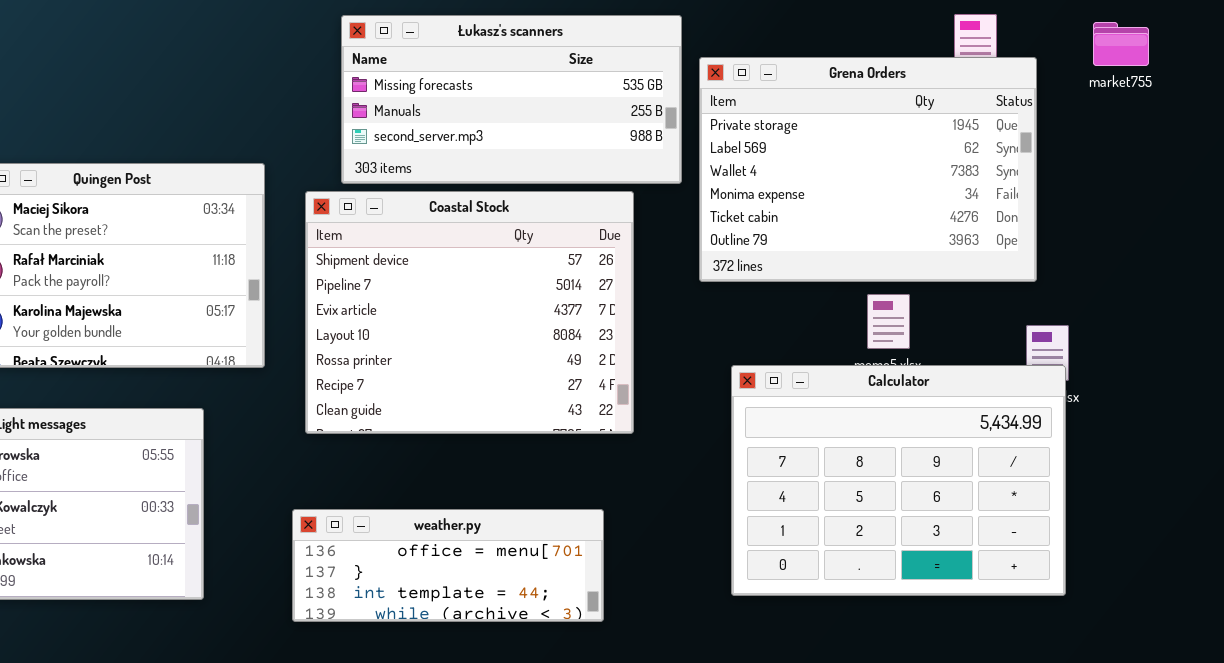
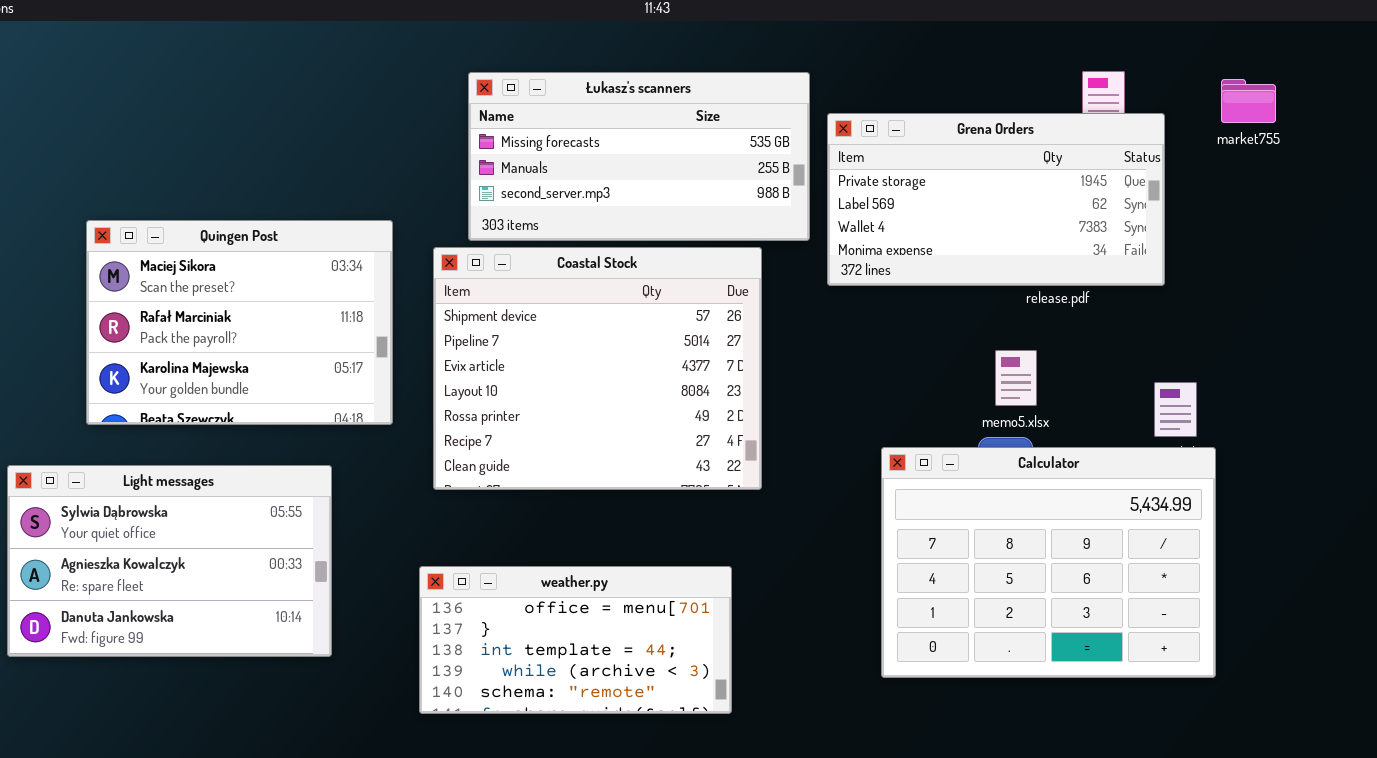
Grena Orders: [699,57,1037,282] -> [827,113,1165,286], resized
Calculator: [731,365,1066,596] -> [881,447,1216,678], moved
weather.py: [292,509,604,622] -> [419,566,732,714], resized

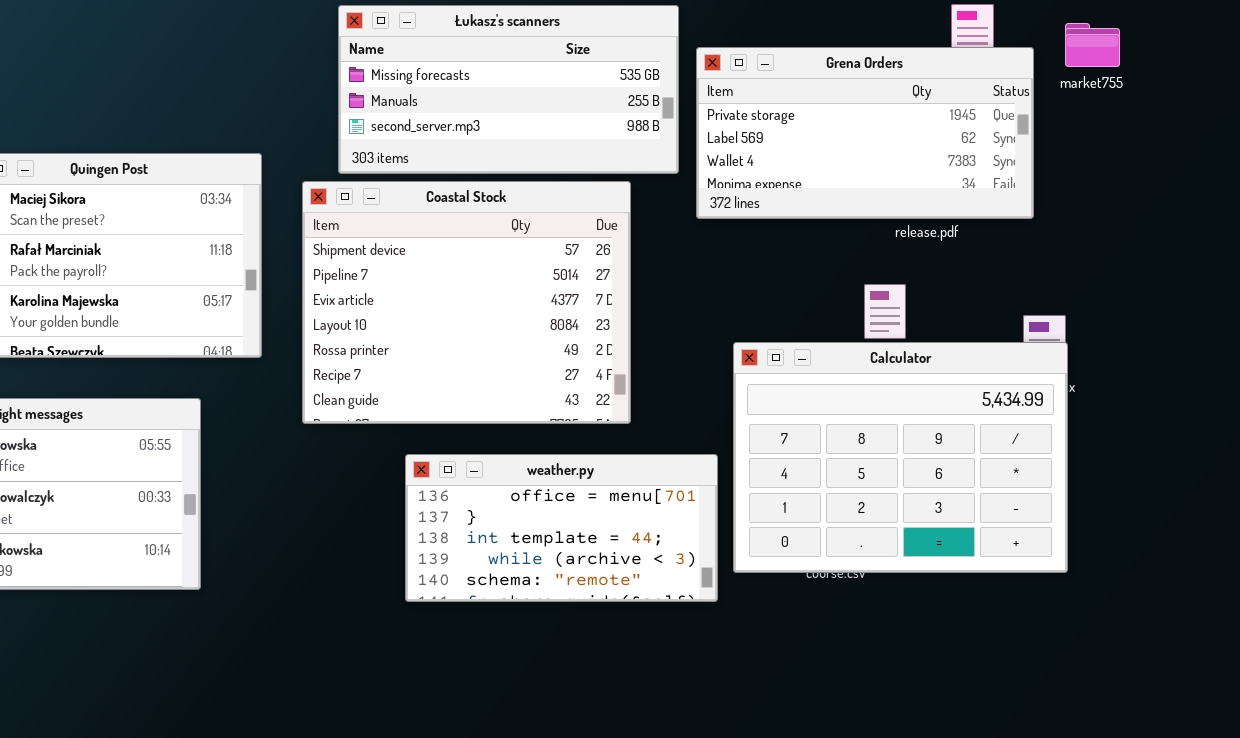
market755: [1221,79,1276,123] -> [1065,23,1120,67], moved
Calculator: [881,447,1216,678] -> [733,342,1068,573], moved
weather.py: [419,566,732,714] -> [405,454,718,602], moved

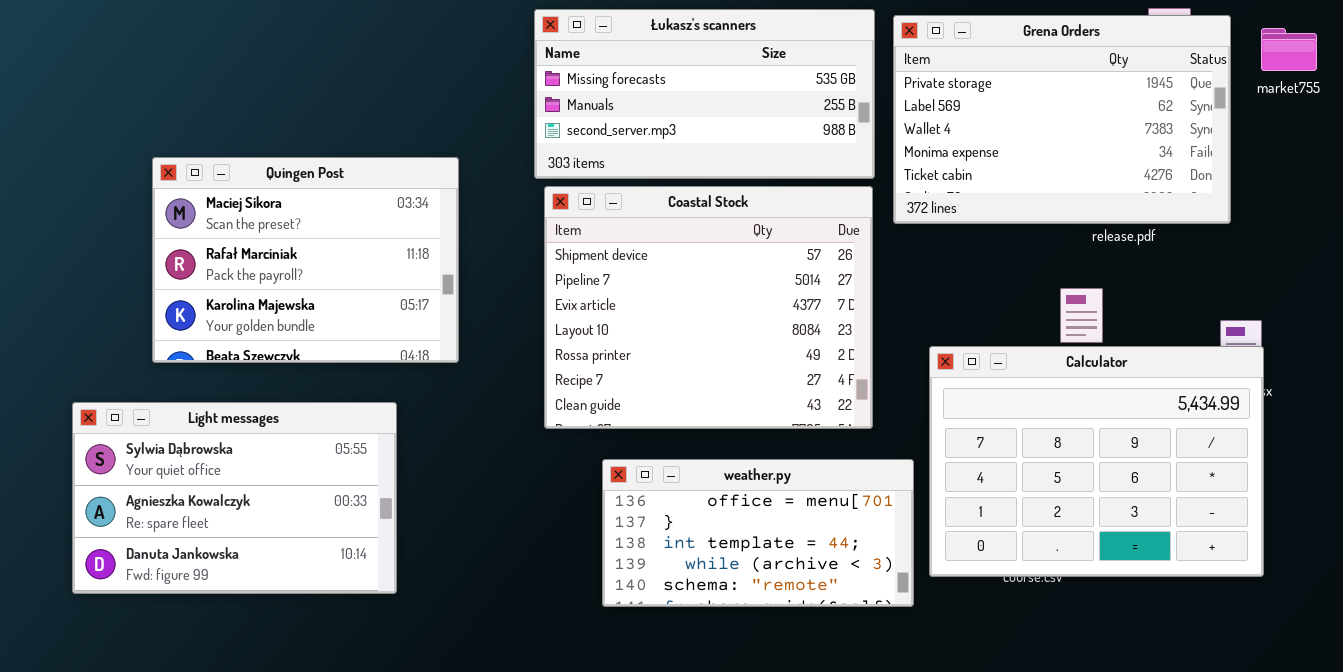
Grena Orders: [696,47,1034,219] -> [893,15,1231,224], resized
Coastal Stock: [302,181,631,424] -> [544,186,873,429], moved

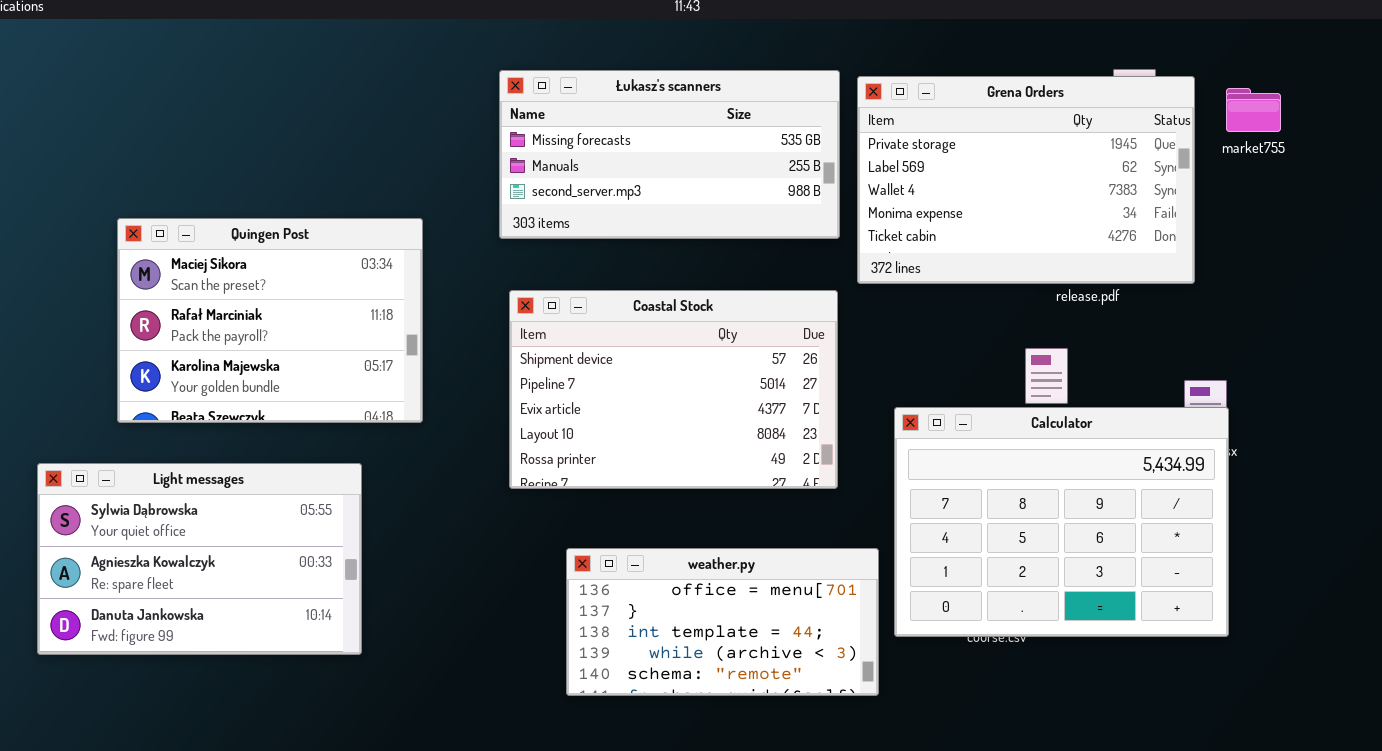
Coastal Stock: [544,186,873,429] -> [509,290,838,489], resized
weather.py: [602,459,914,607] -> [566,548,879,696], moved

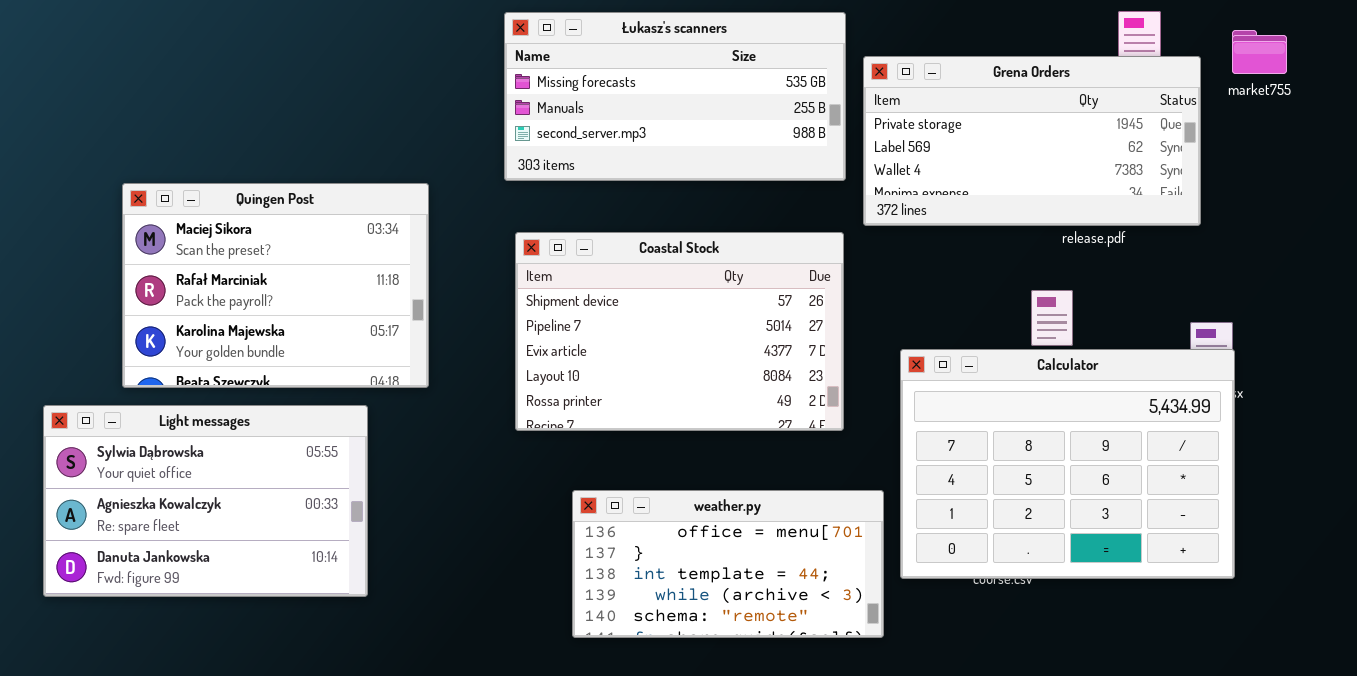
Grena Orders: [857,76,1195,284] -> [863,56,1201,226], resized
Quingen Post: [117,218,423,423] -> [122,183,429,388], moved

